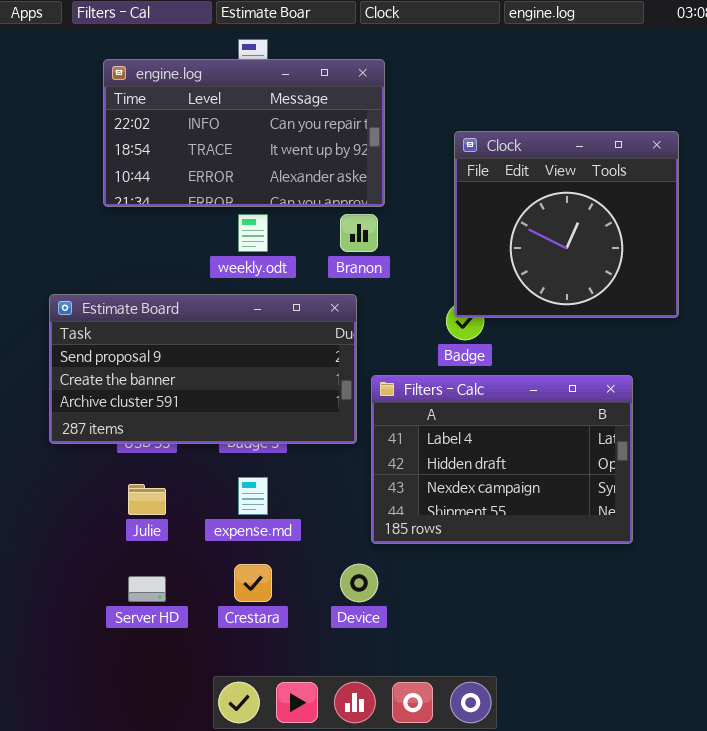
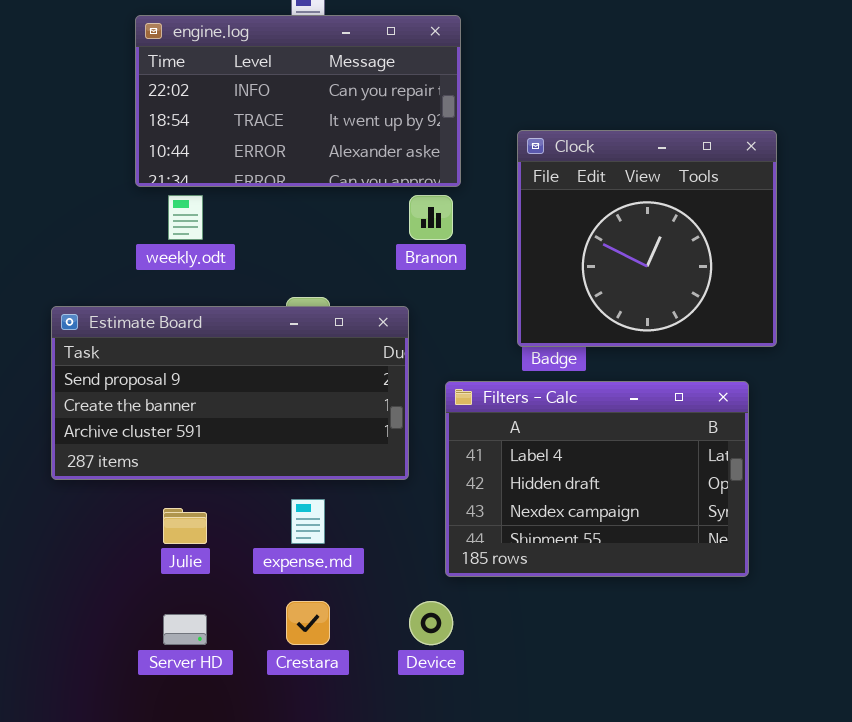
Clock: [454,131,679,318] -> [517,130,777,347], moved
weekly.odt: [238,214,268,252] -> [168,195,203,240], moved
Estimate Board: [49,294,357,444] -> [51,306,409,480], moved

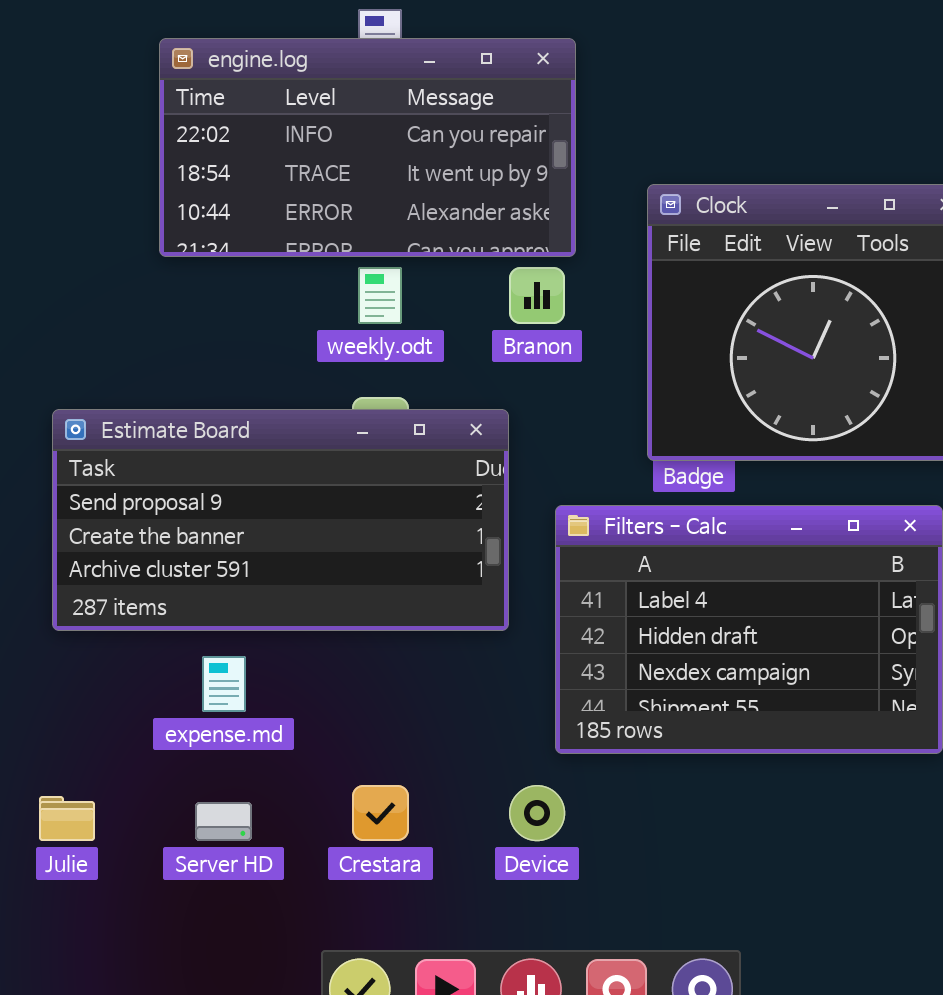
weekly.odt: [168,195,203,240] -> [358,267,402,324], moved
expense.md: [291,499,325,544] -> [202,656,246,712], moved
Julie: [163,508,207,544] -> [39,796,95,841], moved

